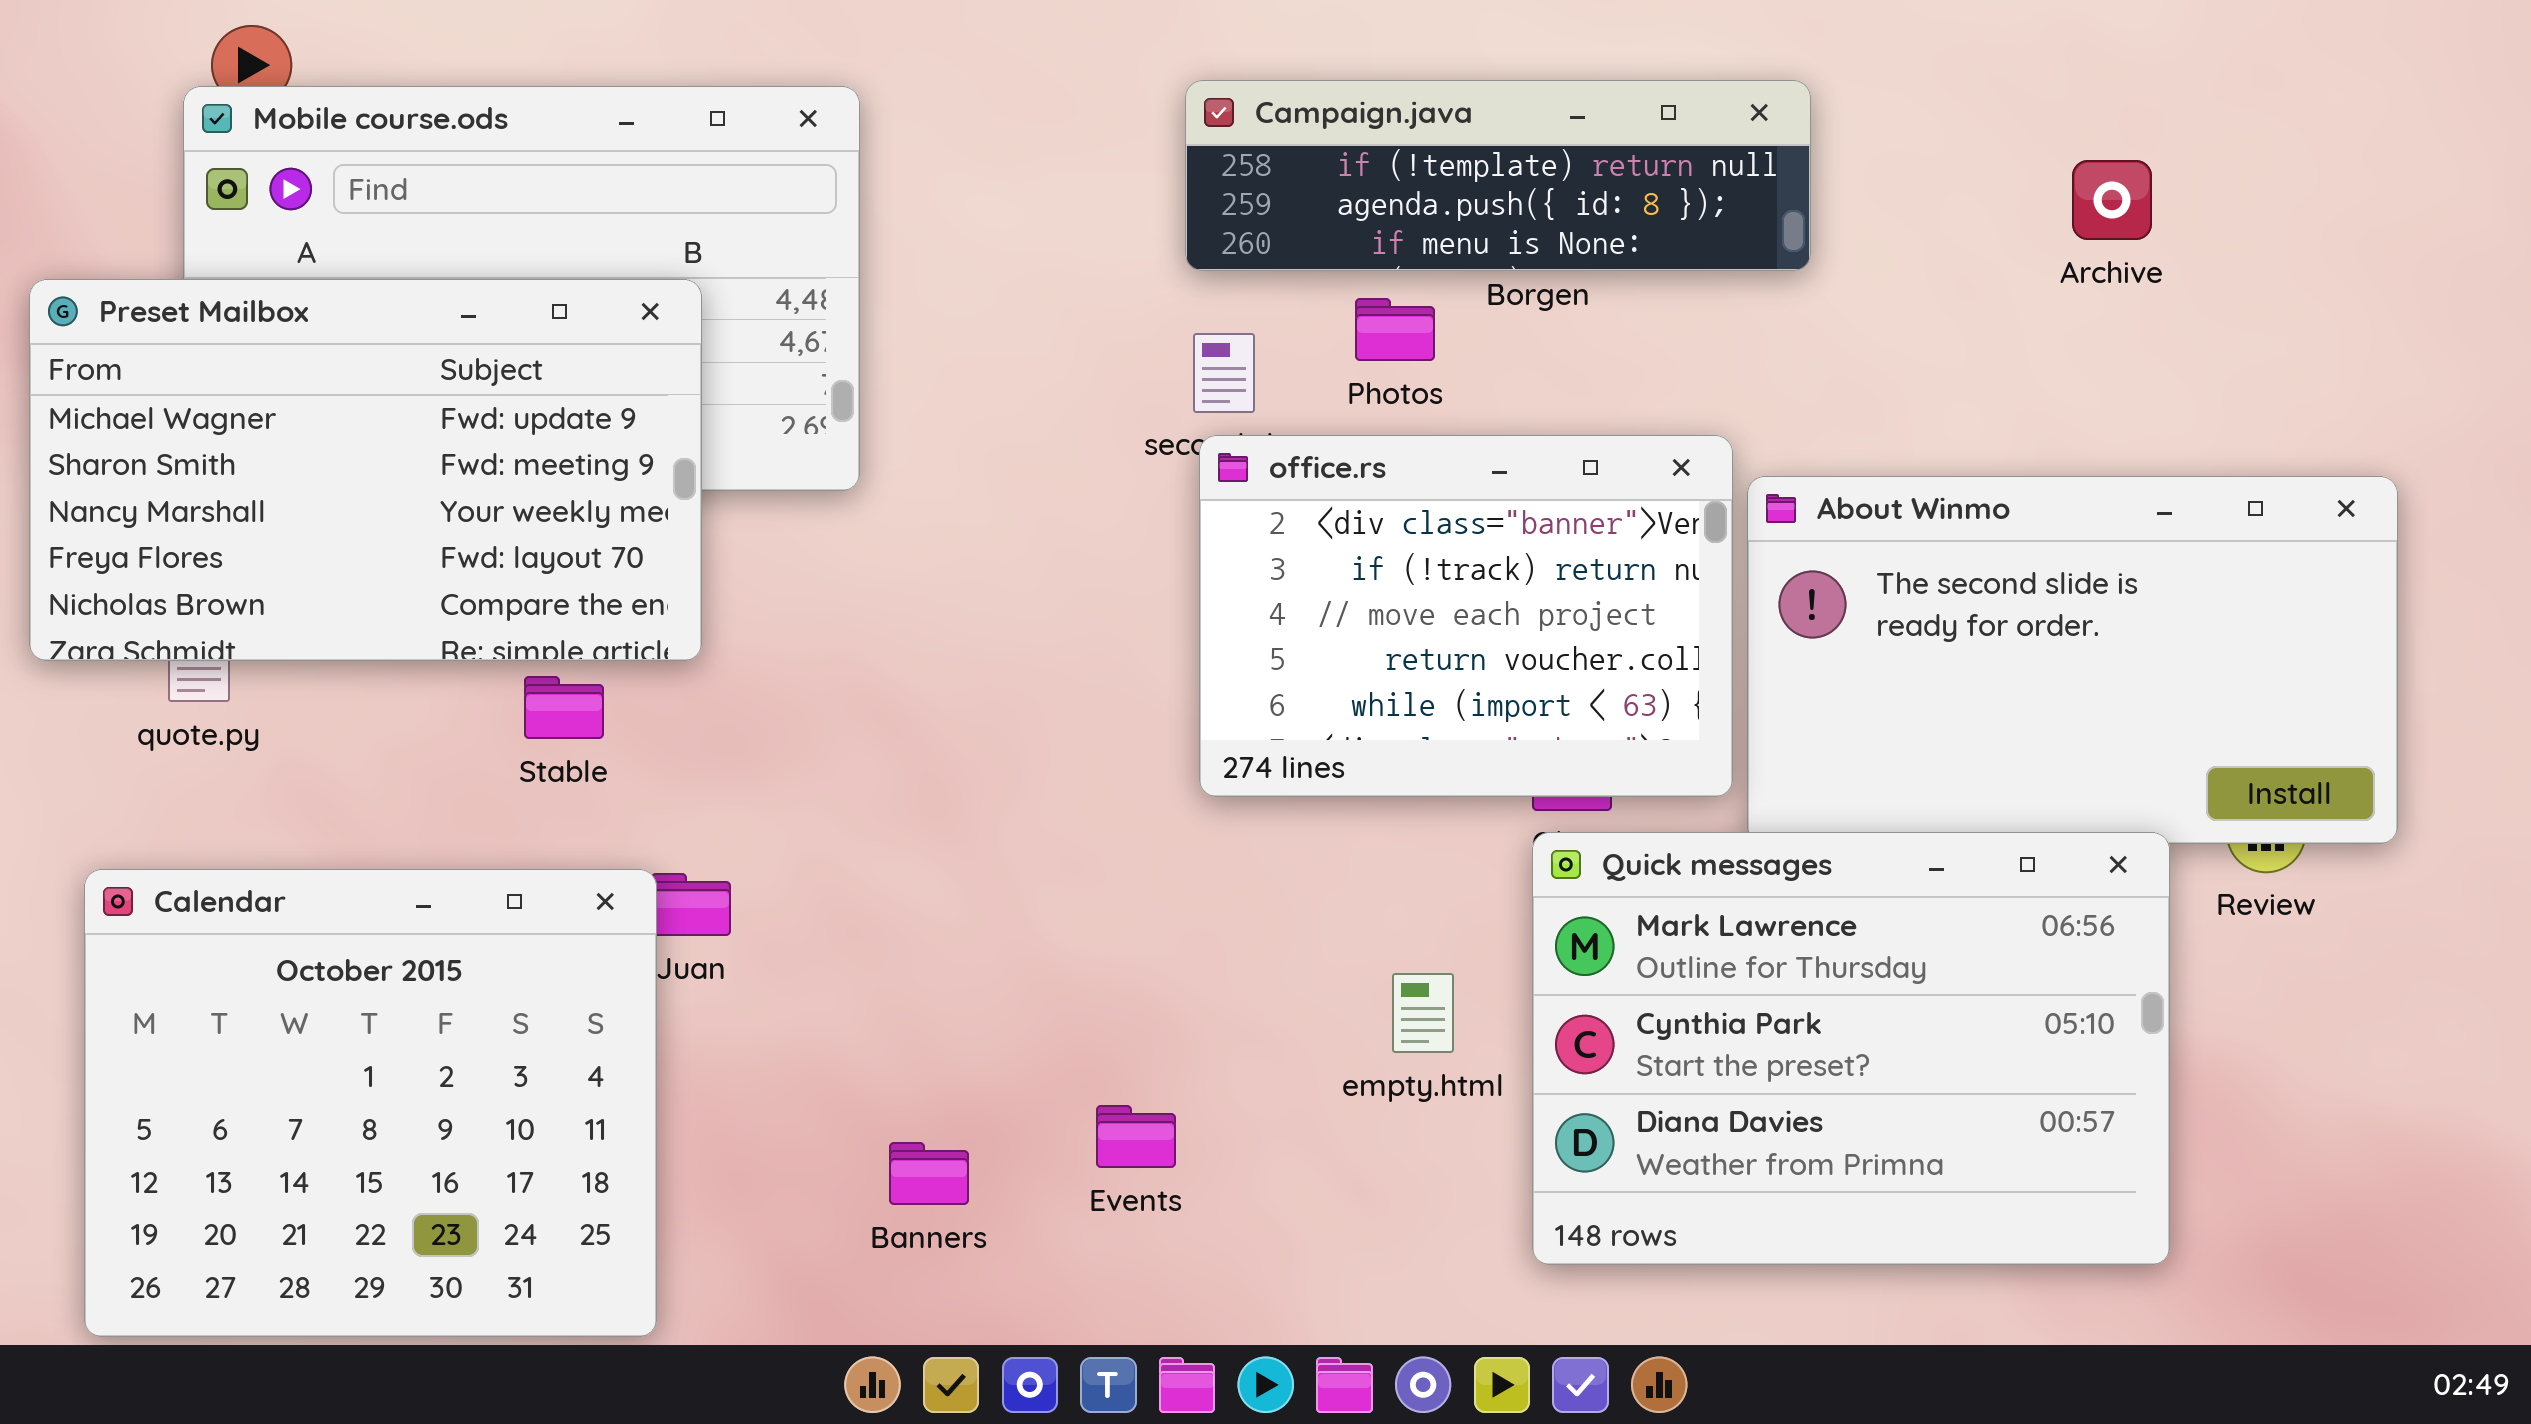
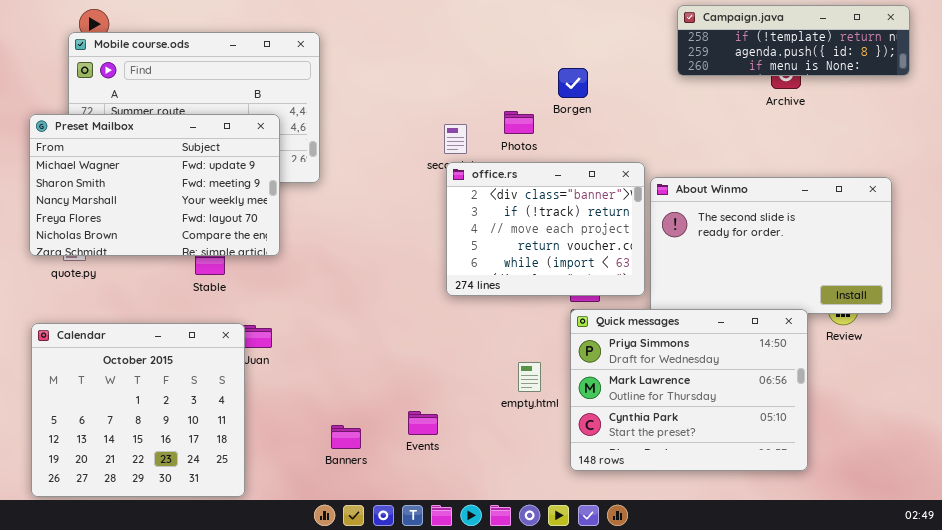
Campaign.java: [1185,80,1811,271] -> [677,5,910,76], moved
Preset Mailbox: [29,279,702,661] -> [29,114,280,256], moved
Quick messages: [1532,832,2170,1265] -> [570,309,808,471], scrolled up 1 row

